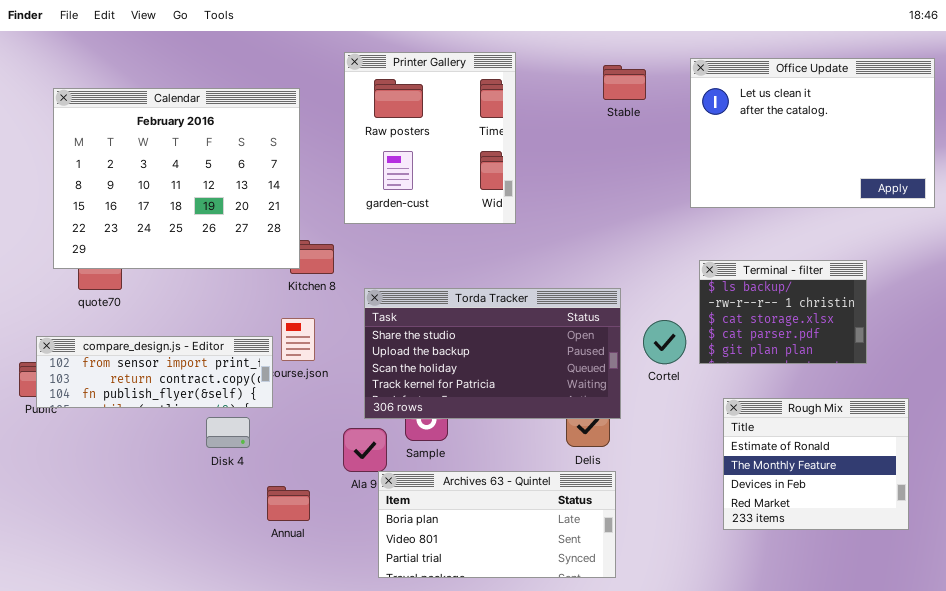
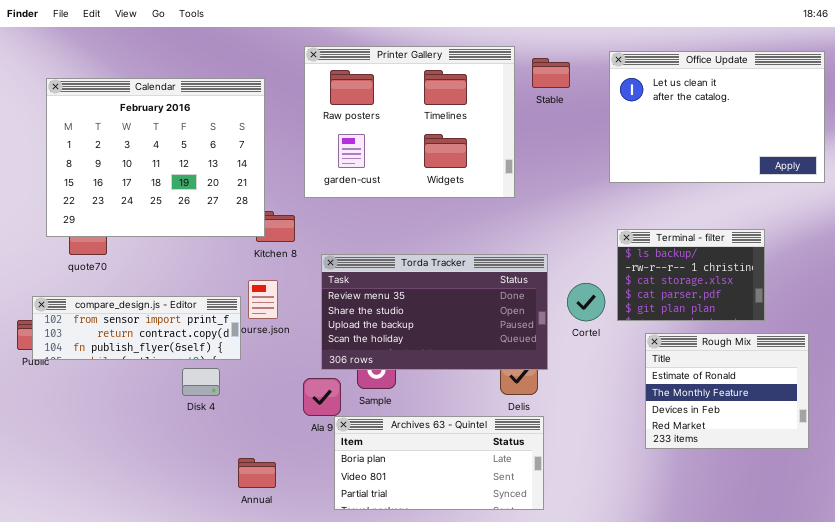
Printer Gallery: [344,52,516,224] -> [304,46,515,198], resized
Torda Tracker: [364,288,621,419] -> [321,254,548,370], scrolled up 1 row
Rough Mix: [723,398,909,530] -> [645,333,809,449], moved
Annual: [267,486,310,521] -> [238,458,276,488], moved

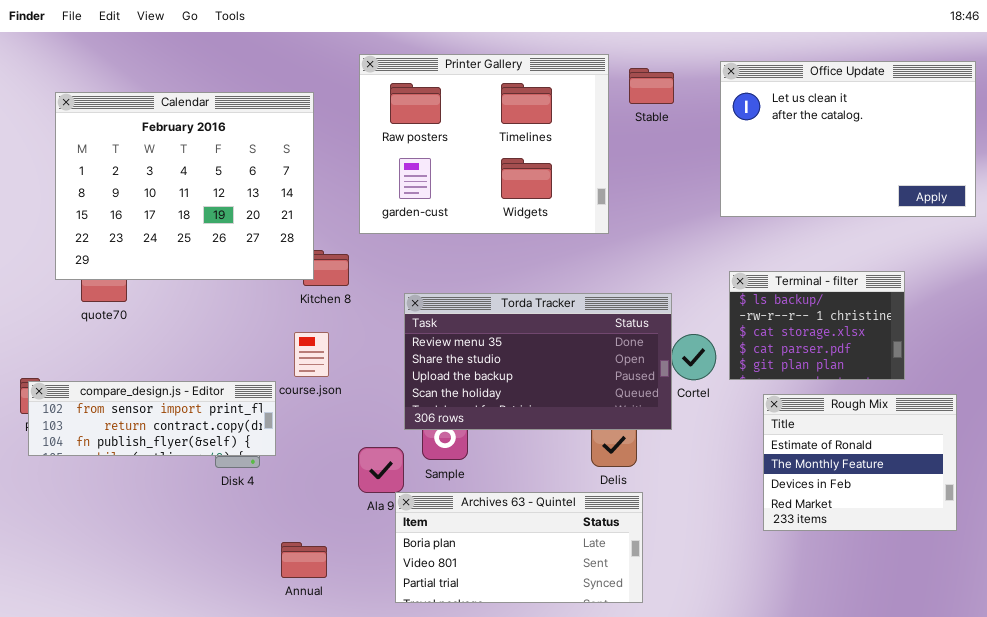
Torda Tracker: [321,254,548,370] -> [404,293,672,430], moved
compare_design.js - Editor: [32,296,241,360] -> [28,381,276,456], moved

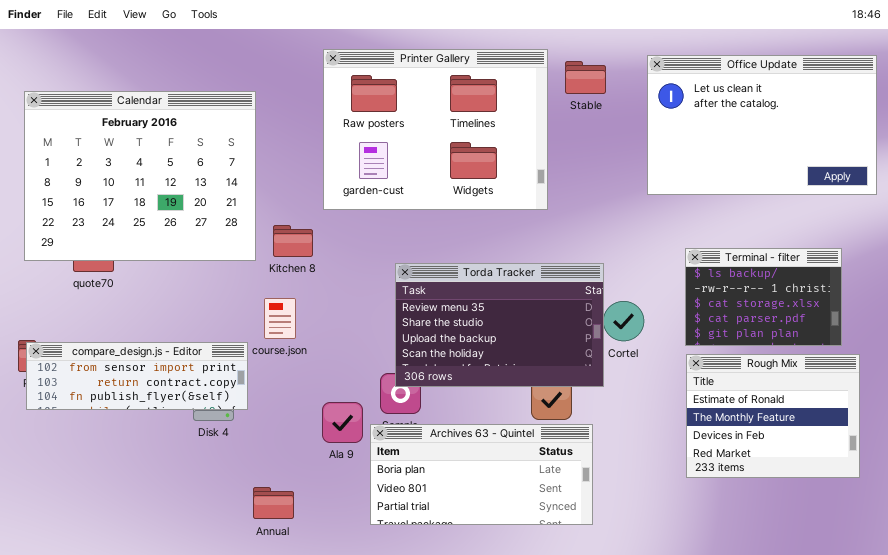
Calendar: [55,92,314,280] -> [24,91,256,261], moved
Terminal - filter: [729,271,905,380] -> [685,248,842,346], moved
Torda Tracker: [404,293,672,430] -> [395,263,604,387], resized
Archives 63 - Quintel: [395,492,643,603] -> [370,424,593,525], moved

